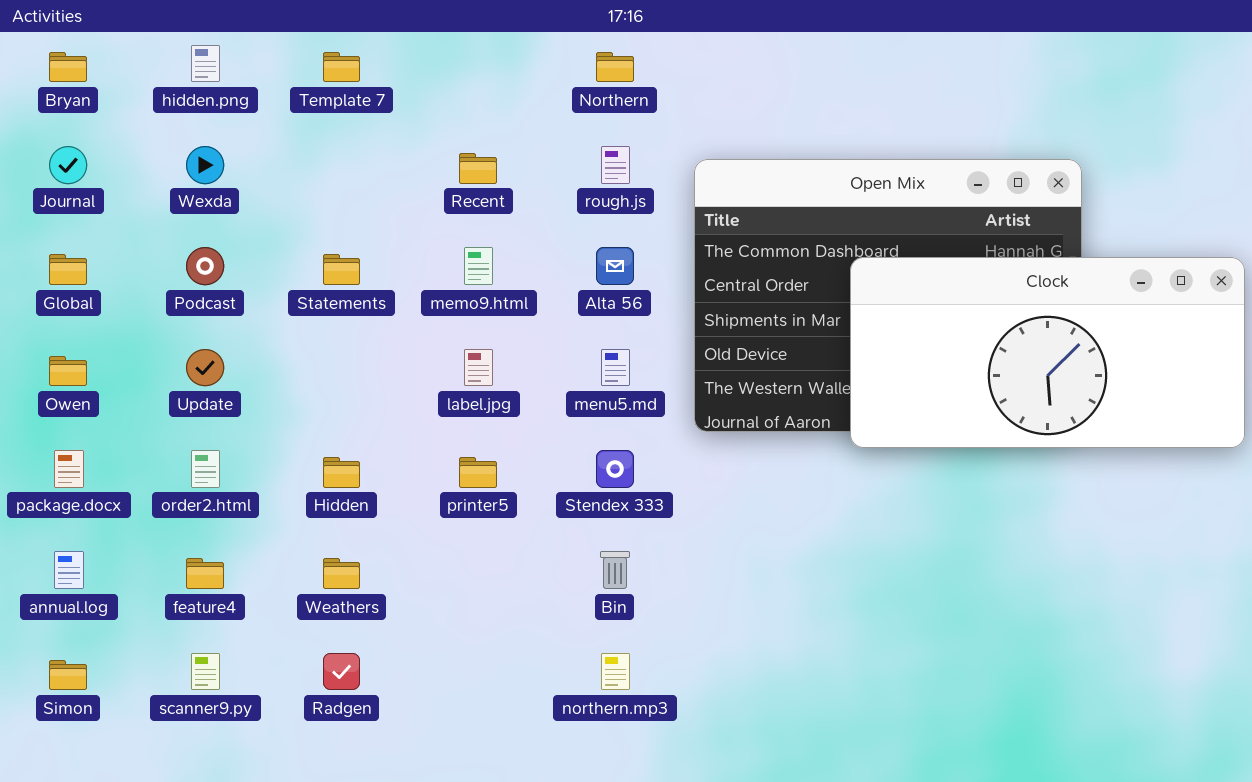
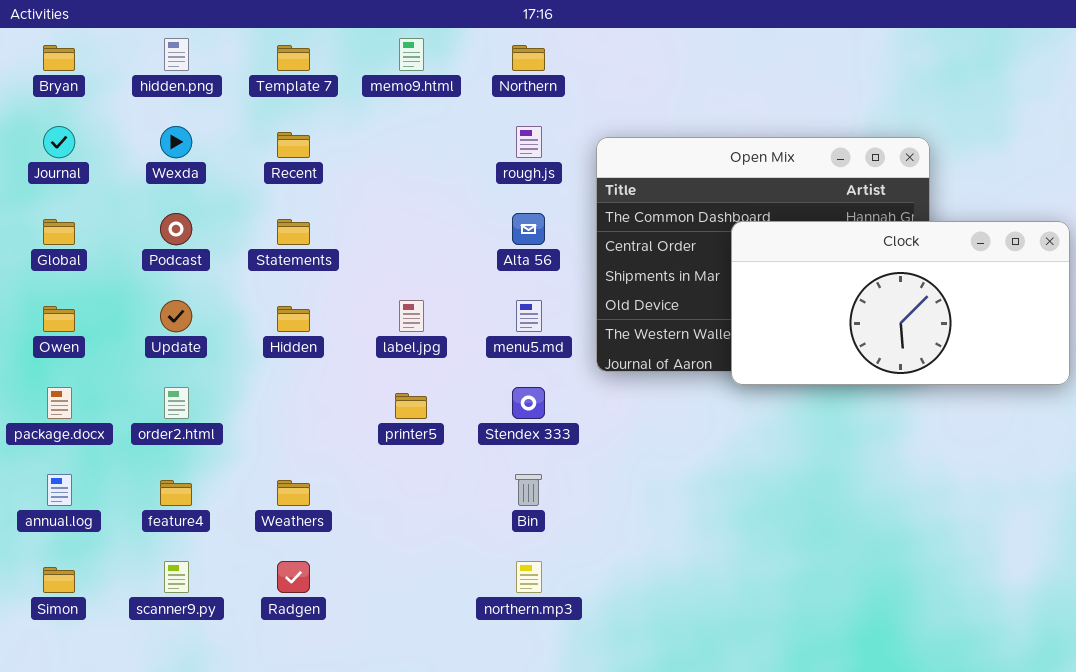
Recent: [459,153,497,184] -> [277,132,310,158], moved
memo9.html: [464,247,493,285] -> [399,38,424,71], moved
Hidden: [323,457,360,488] -> [277,306,310,332], moved

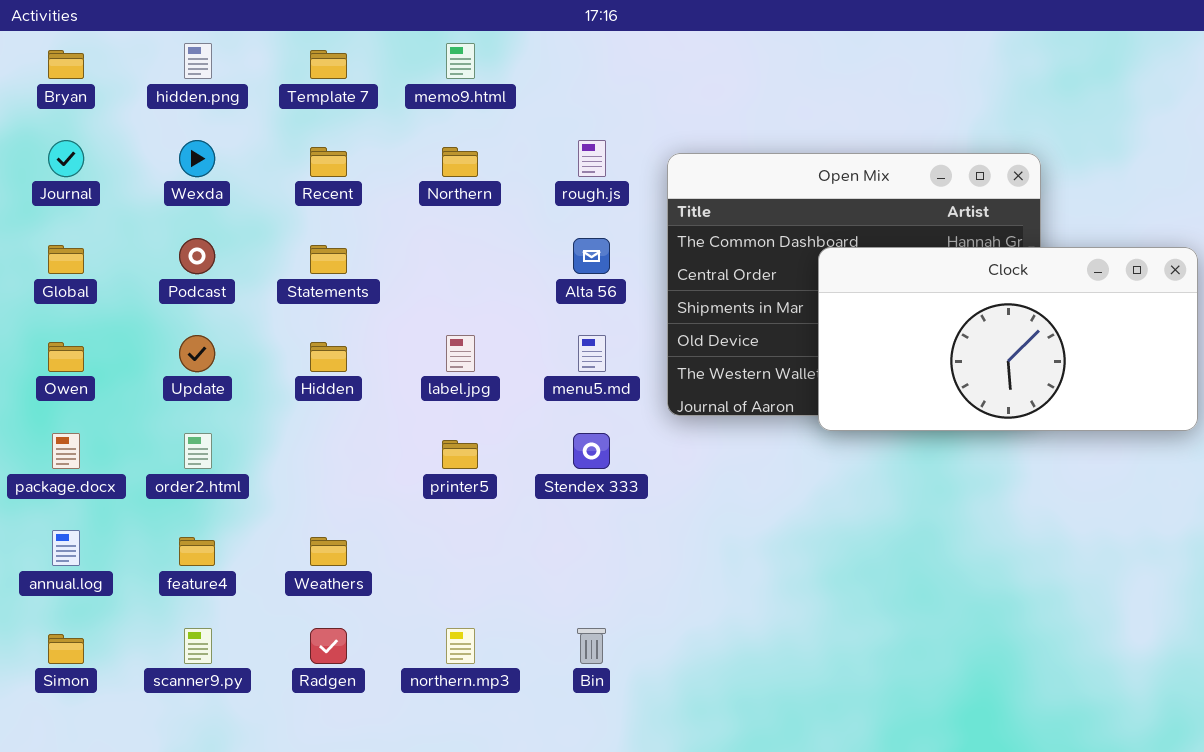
Northern: [512,45,545,71] -> [442,147,478,177], moved
Bin: [515,474,542,506] -> [577,628,606,664], moved
northern.mp3: [516,561,542,593] -> [446,628,475,664], moved

